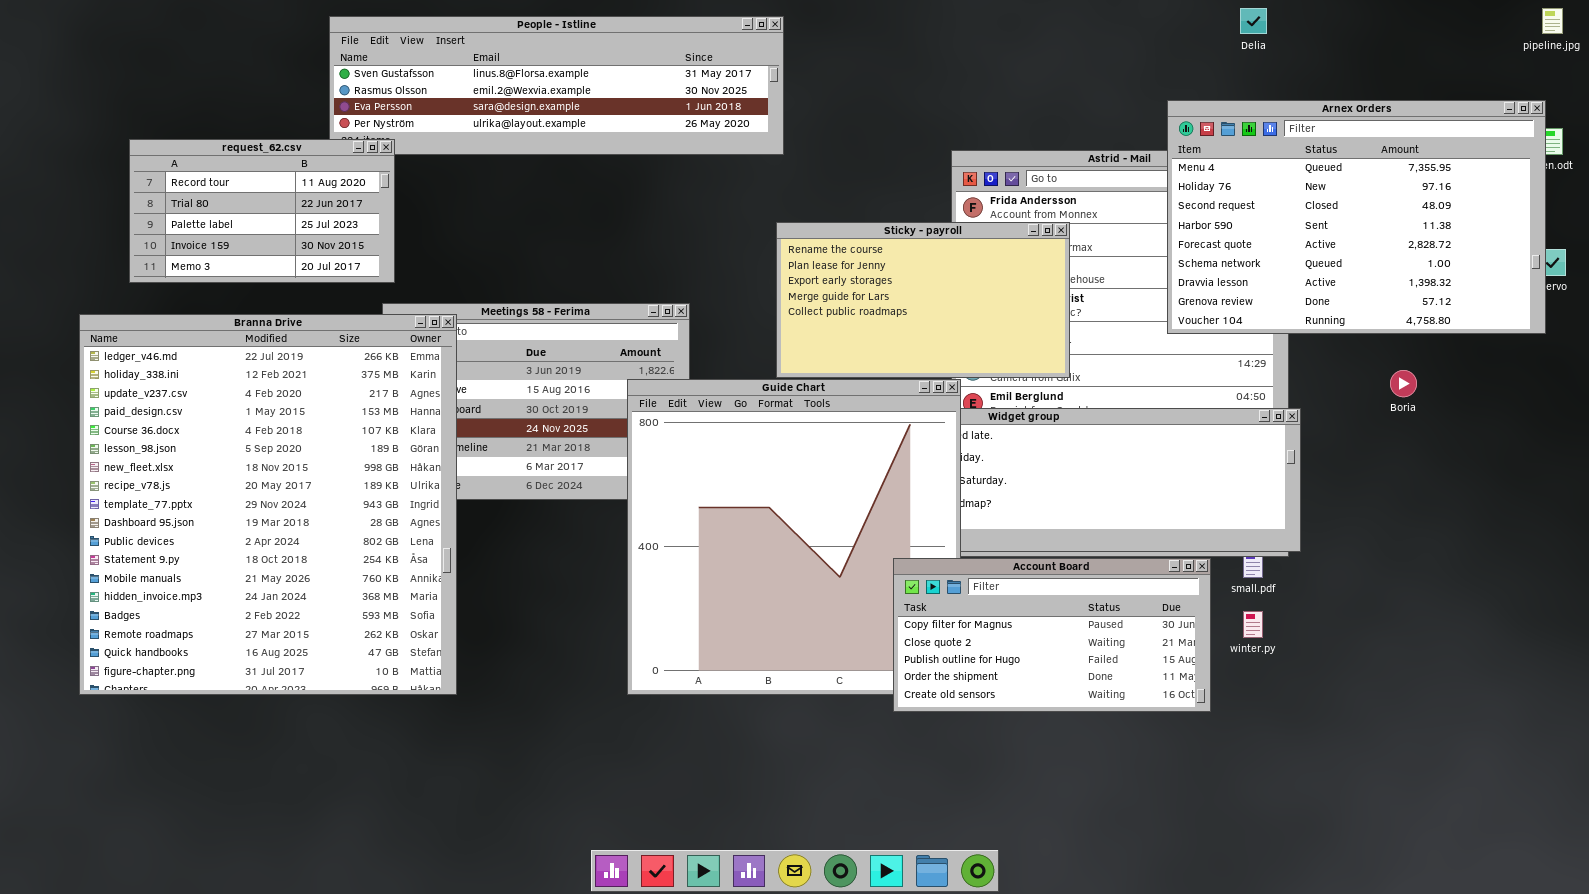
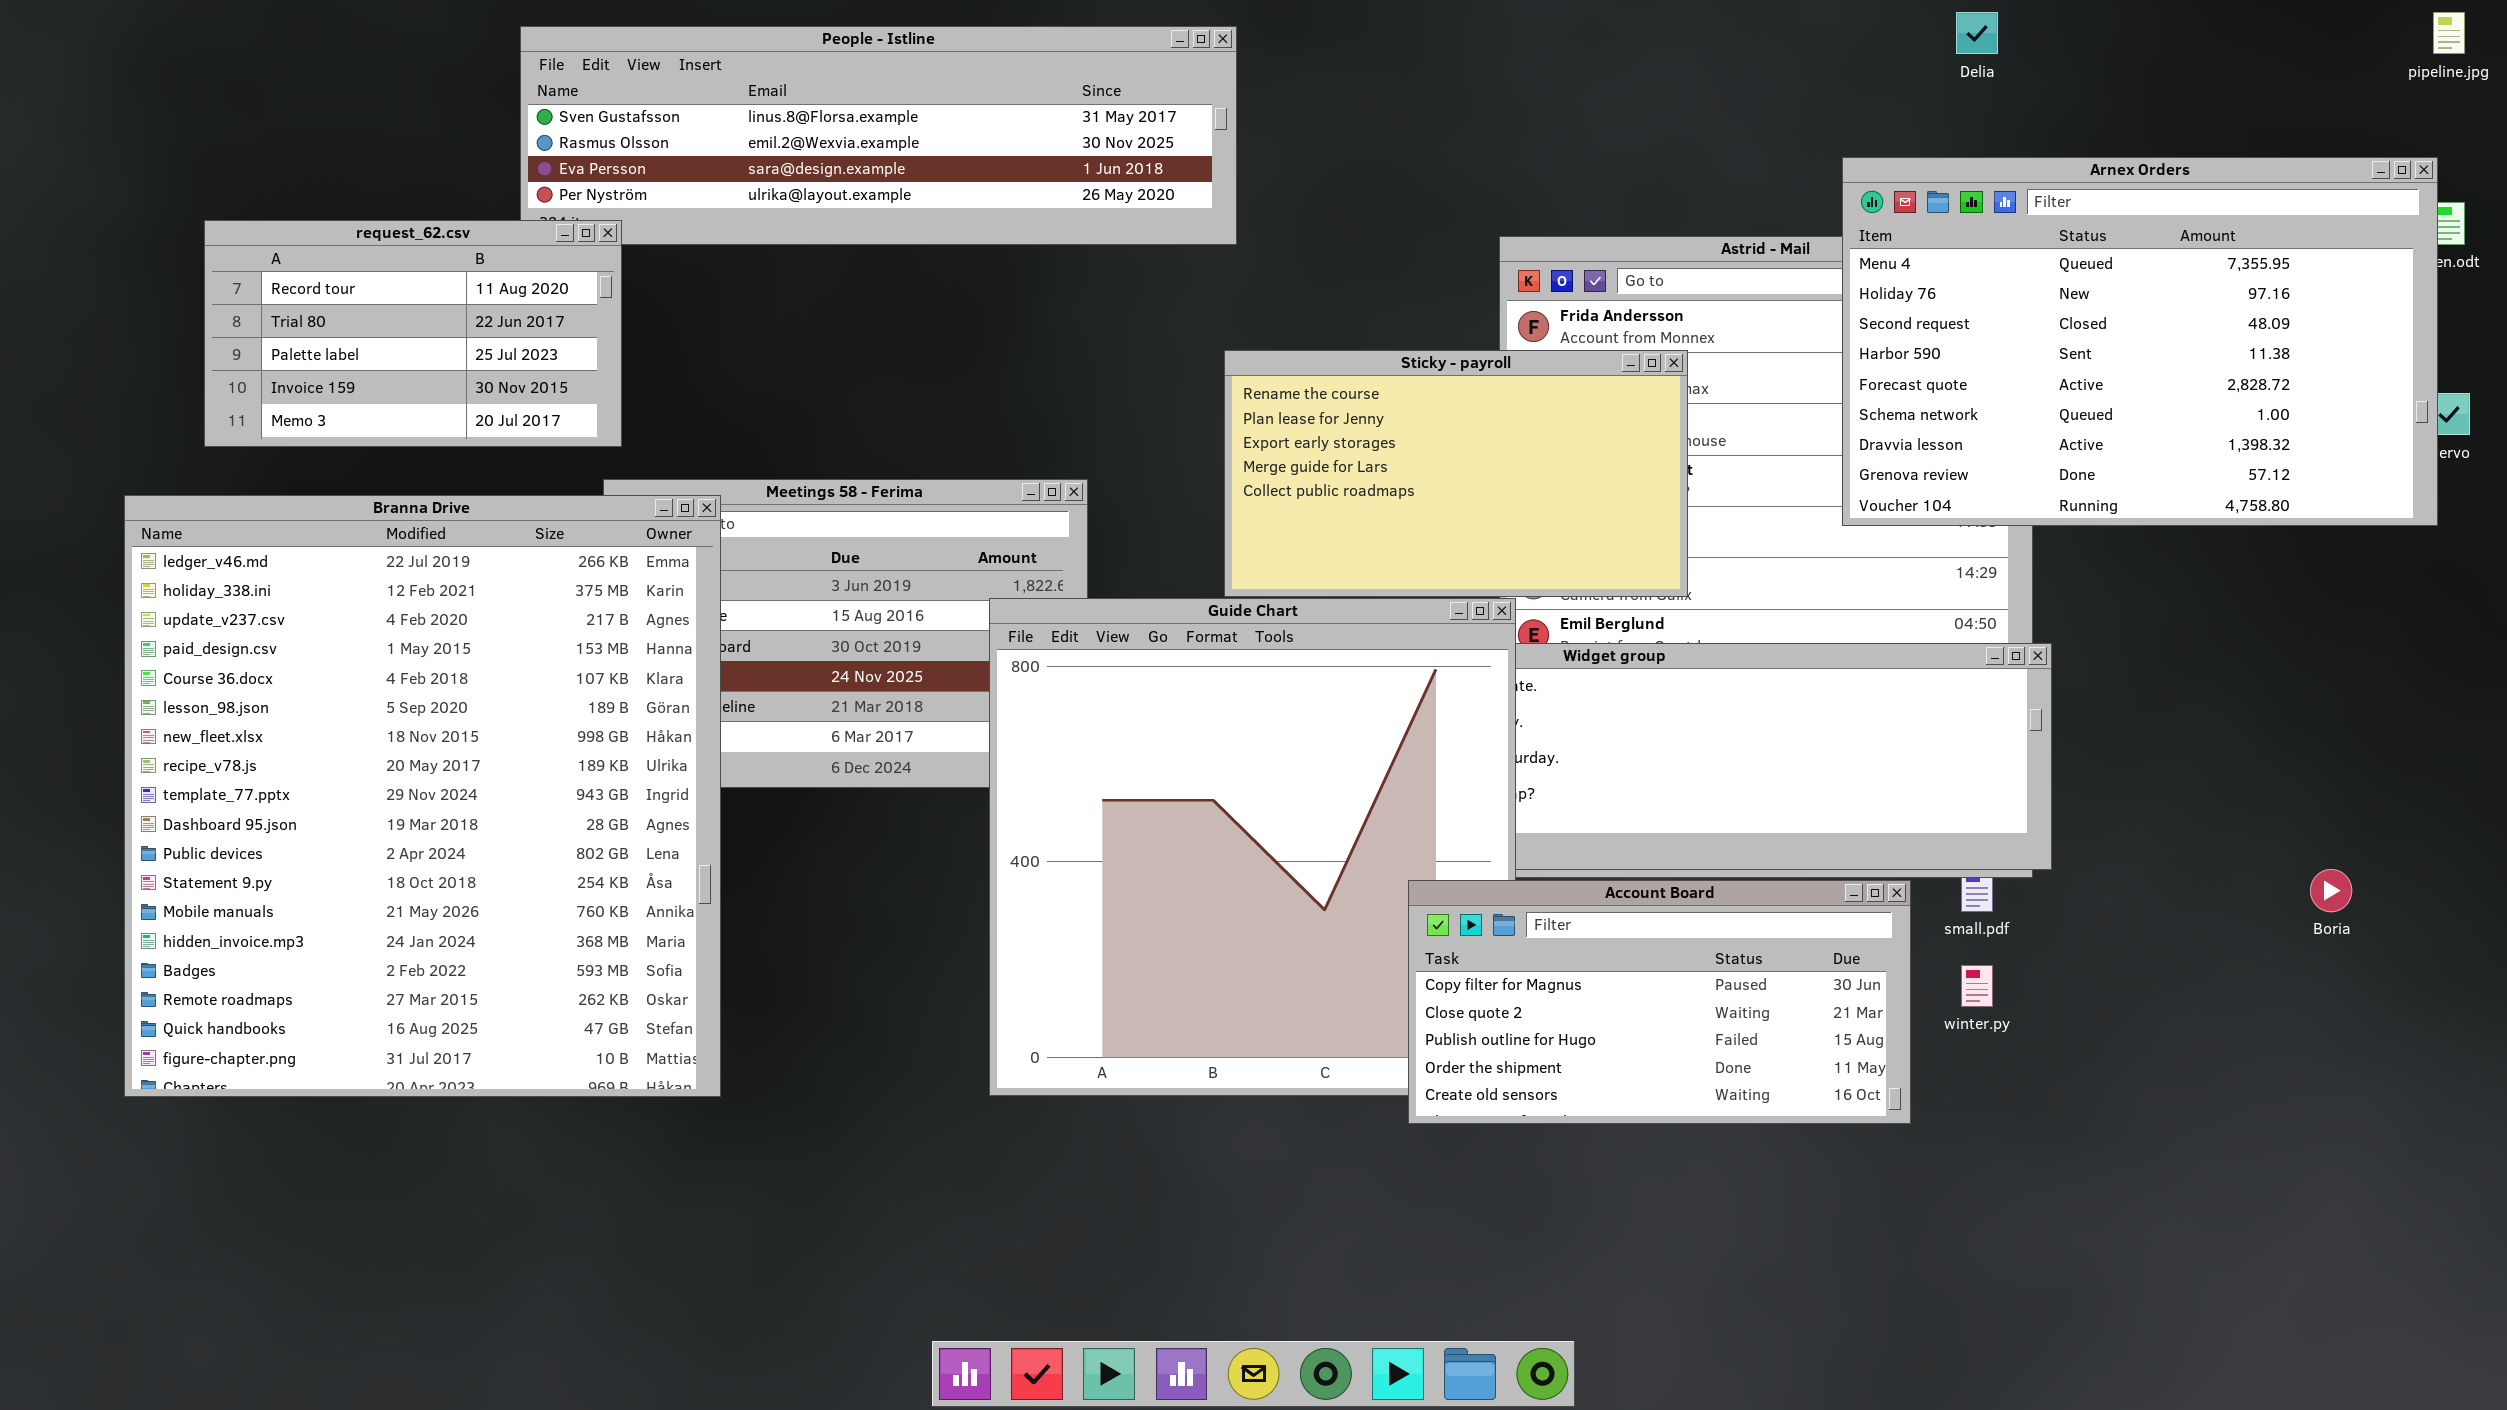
Boria: [1390,370,1417,397] -> [2310,869,2352,912], moved

